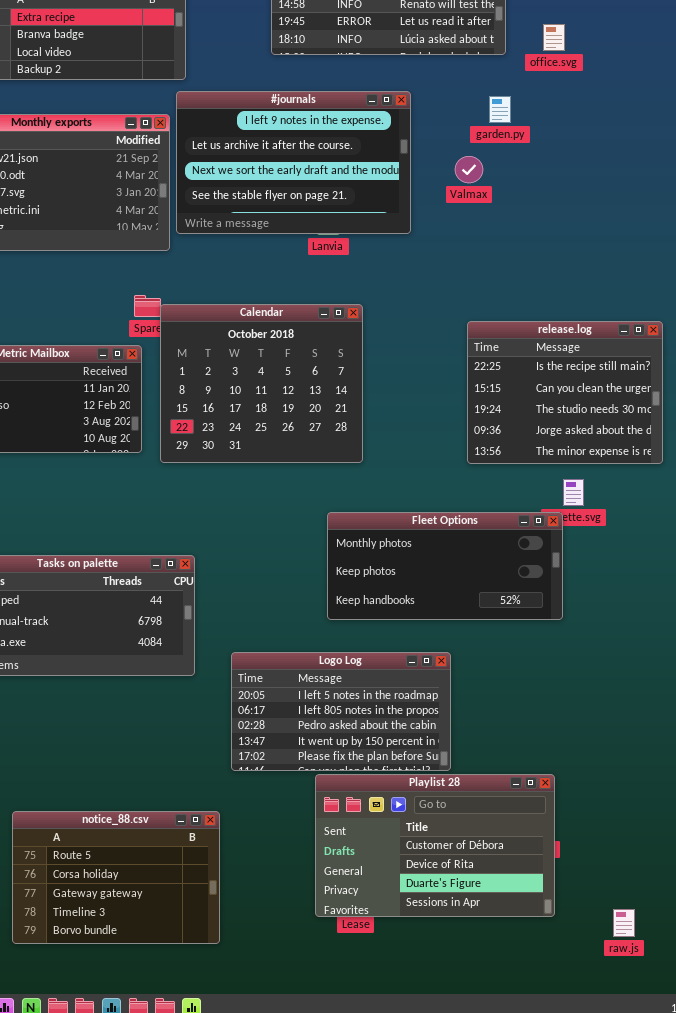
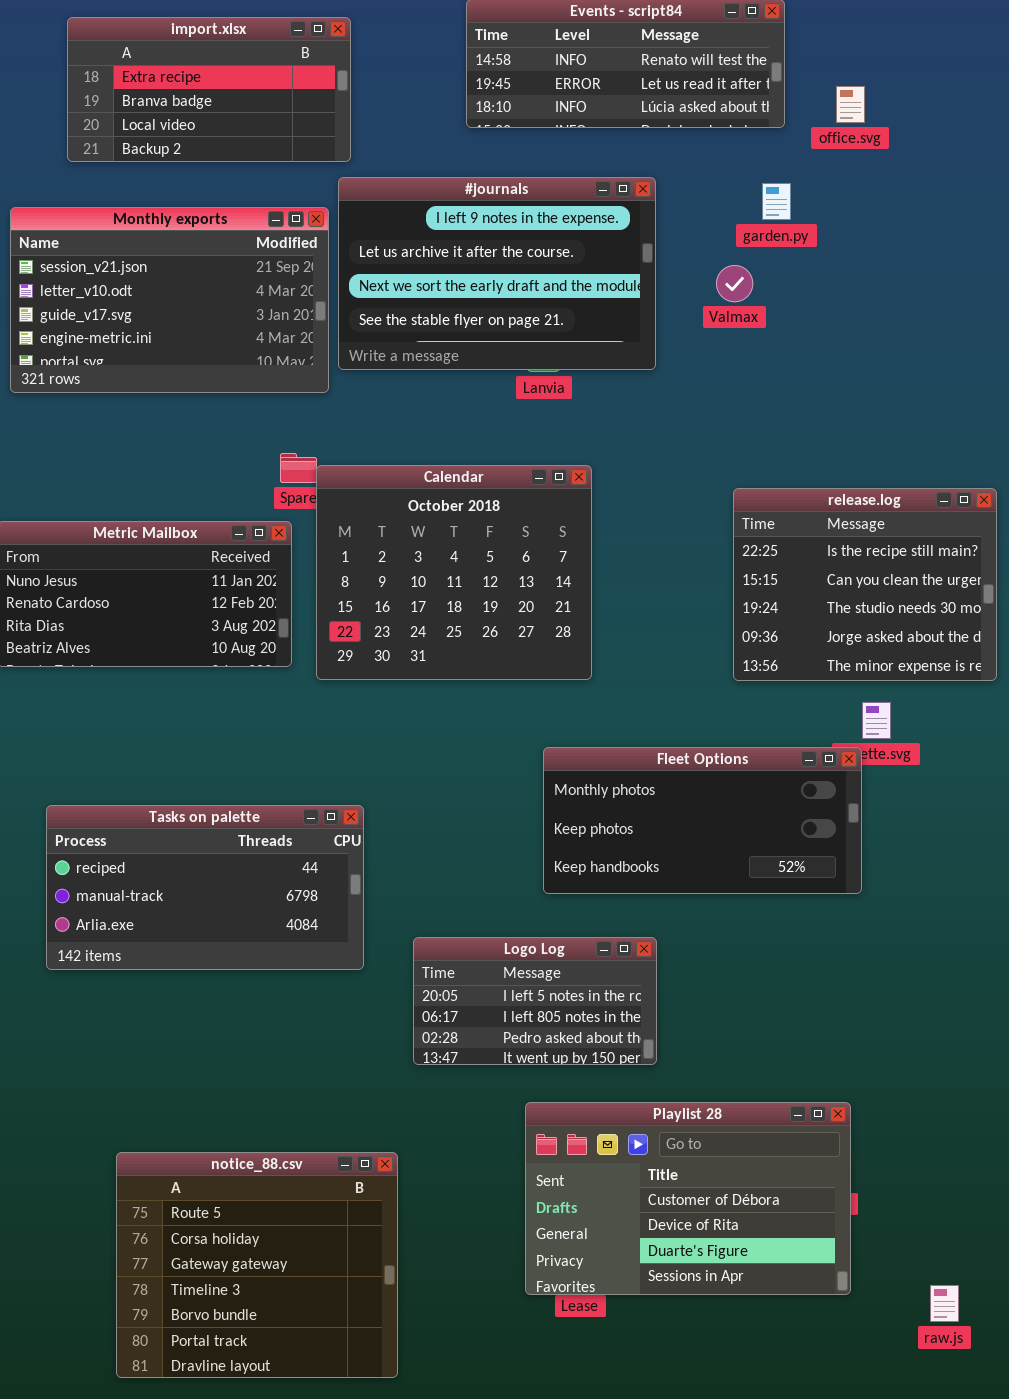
Logo Log: [231,652,451,771] -> [413,937,657,1065], resized
notice_88.csv: [12,811,220,944] -> [116,1152,398,1378], resized

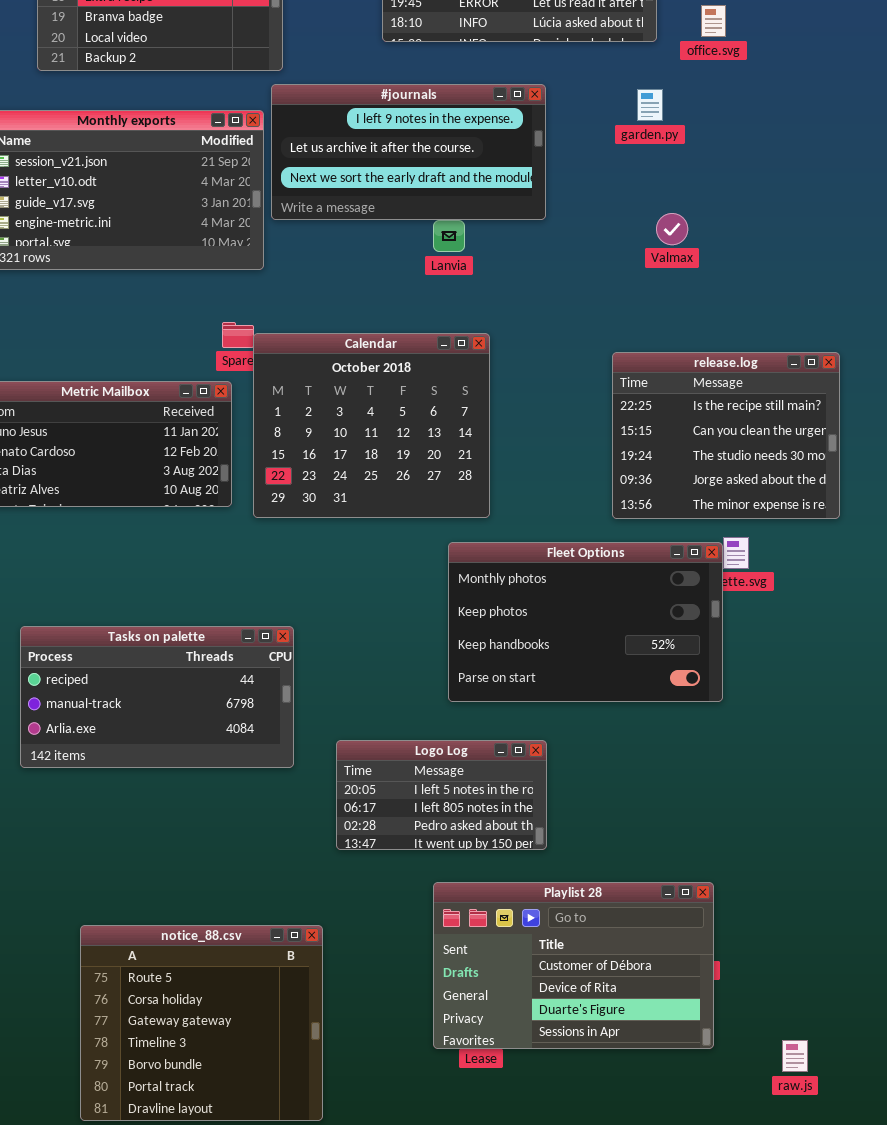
#journals: [338,177,656,370] -> [271,84,546,220], resized
Valmax: [716,265,753,302] -> [656,213,688,245], moved
Fleet Options: [543,747,862,894] -> [448,542,723,702], resized

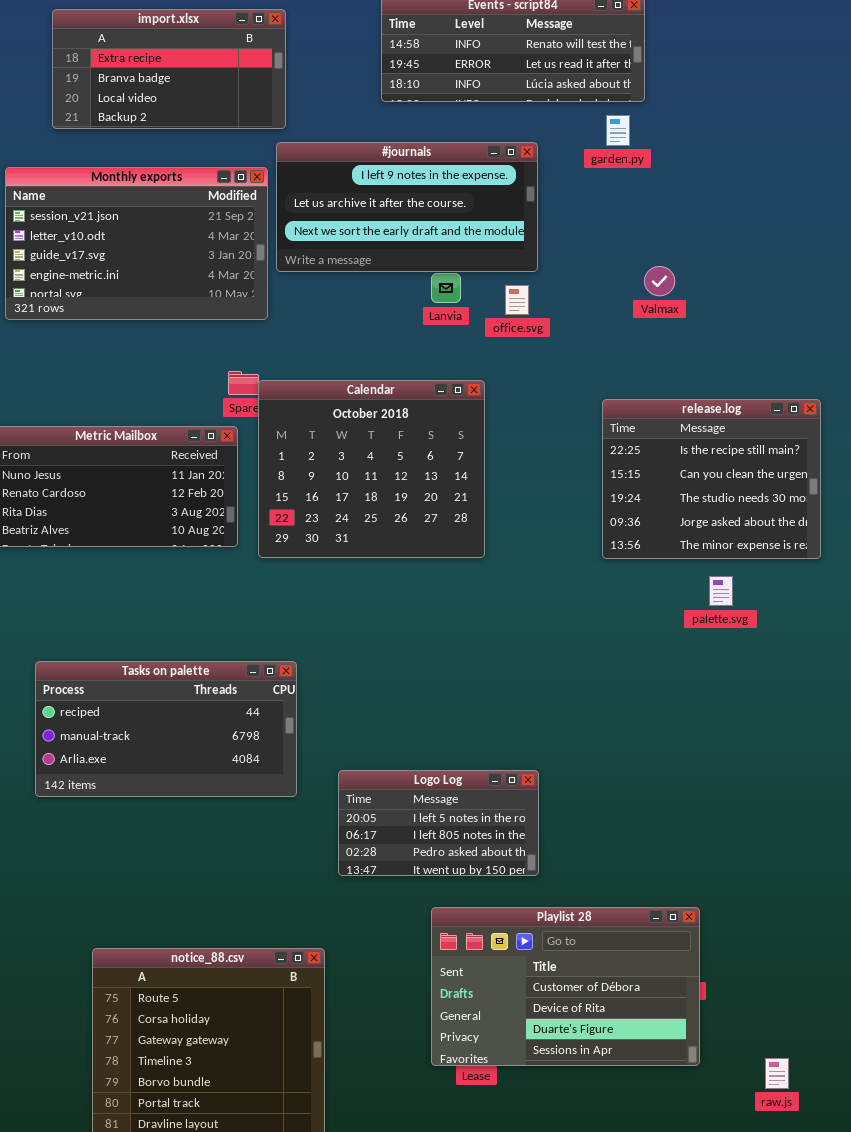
office.svg: [701,5,726,37] -> [505,285,529,315], moved
garden.py: [637,89,663,121] -> [606,115,630,146], moved
Fleet Options: [448,542,723,702] -> none, closed

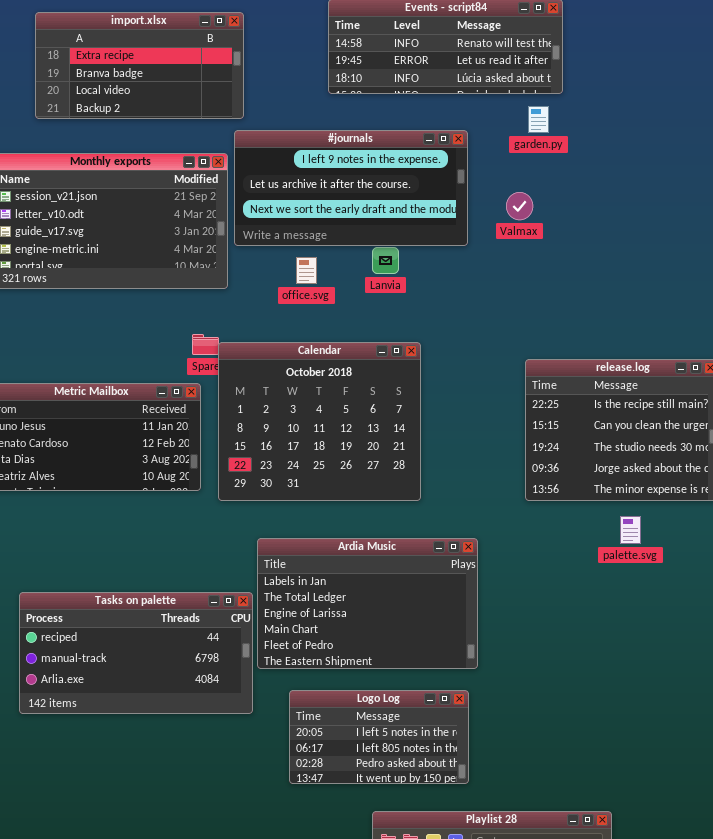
Valmax: [644,266,675,296] -> [506,192,533,220], moved
office.svg: [505,285,529,315] -> [296,257,317,284], moved
Ardia Music: none -> [257,538,478,669], opened

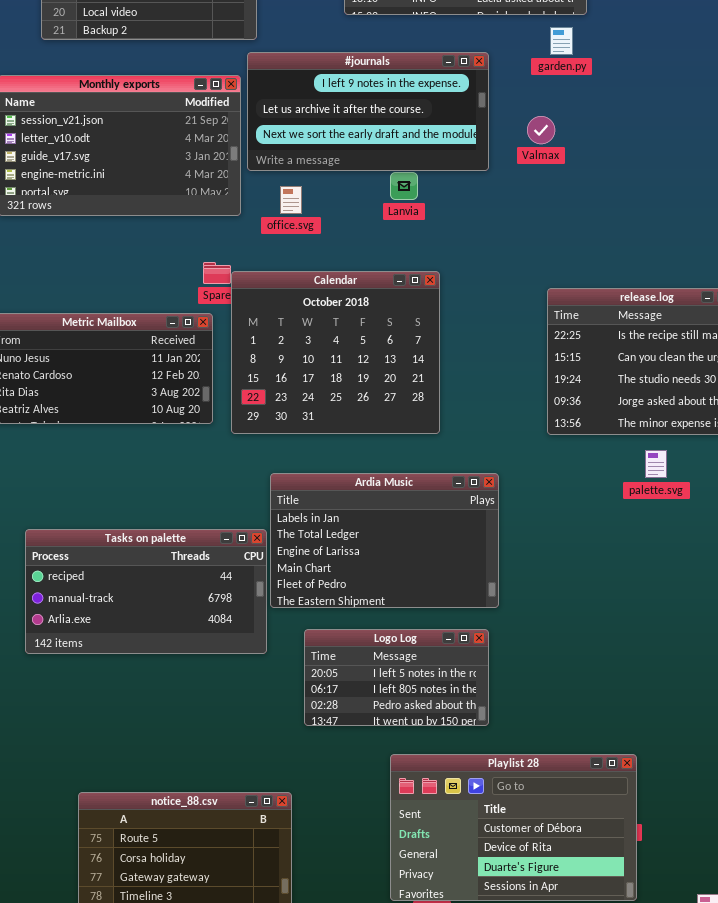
office.svg: [296,257,317,284] -> [280,186,302,214], moved

